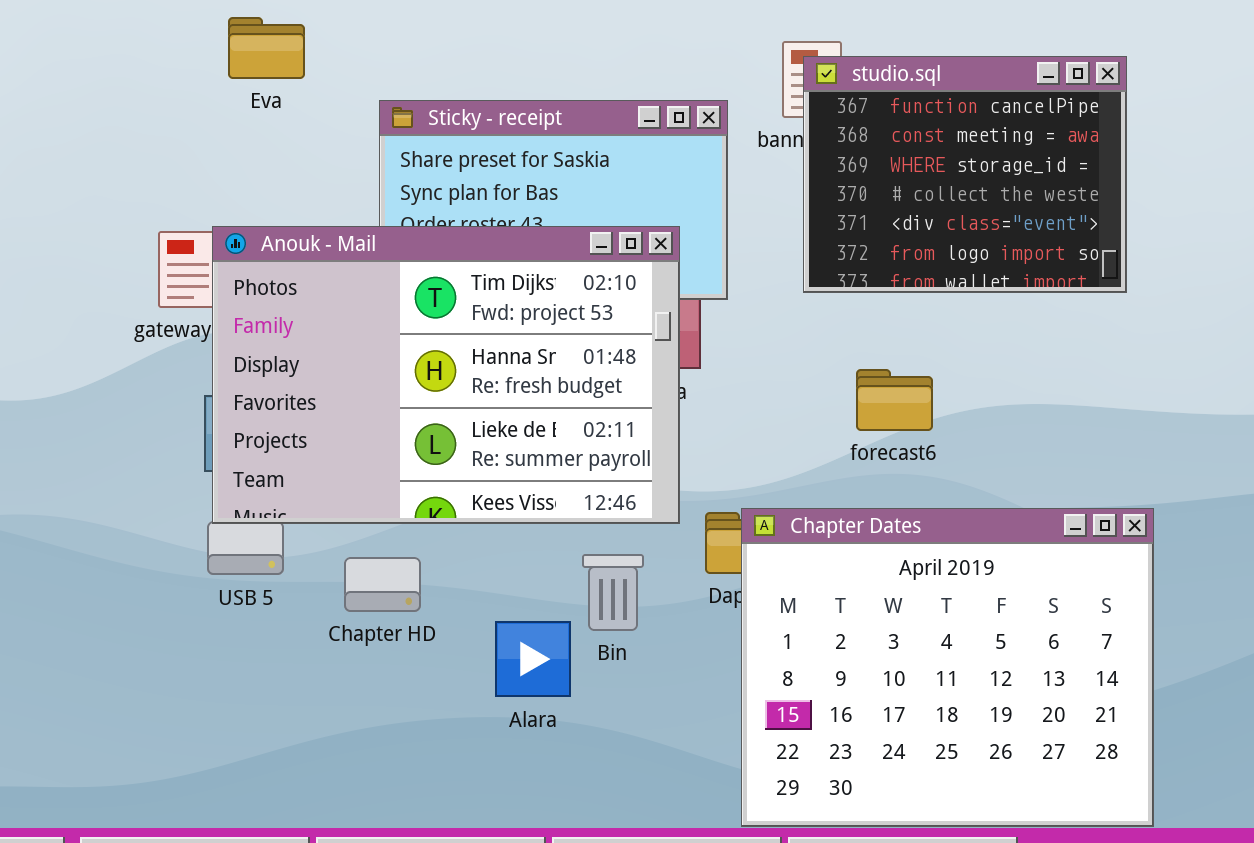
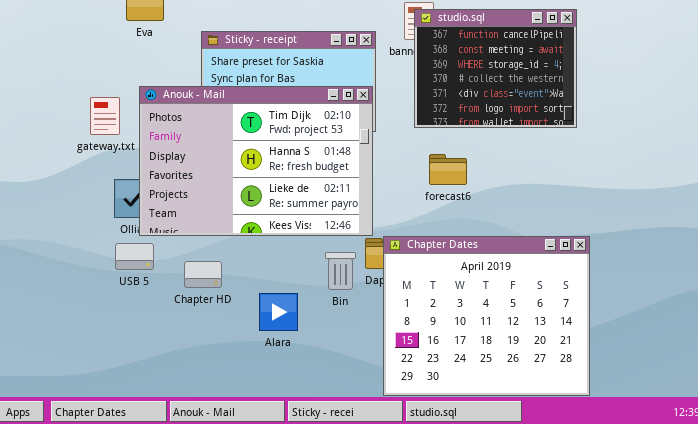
Anouk - Mail: [212,226,680,524] -> [139,86,373,236], moved
forecast6: [856,369,933,431] -> [429,154,467,185], moved
Bin: [582,554,644,631] -> [325,252,356,290], moved

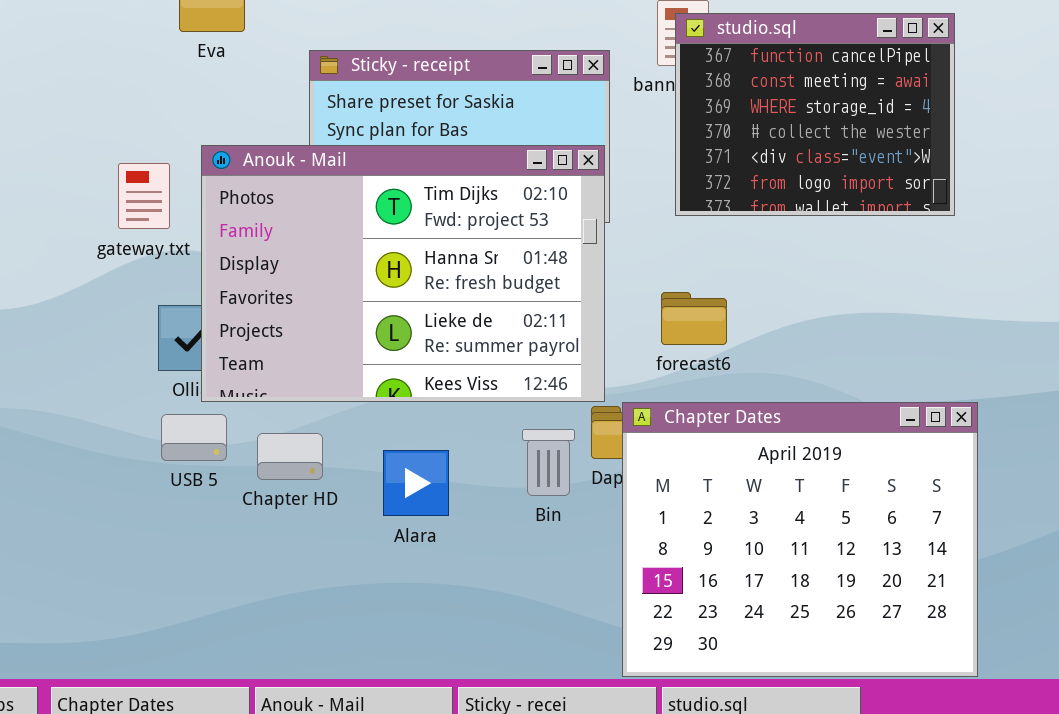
forecast6: [429,154,467,185] -> [661,292,727,345], moved
Chapter HD: [184,261,222,288] -> [257,433,323,480], moved
Alara: [259,293,298,331] -> [383,450,449,516], moved

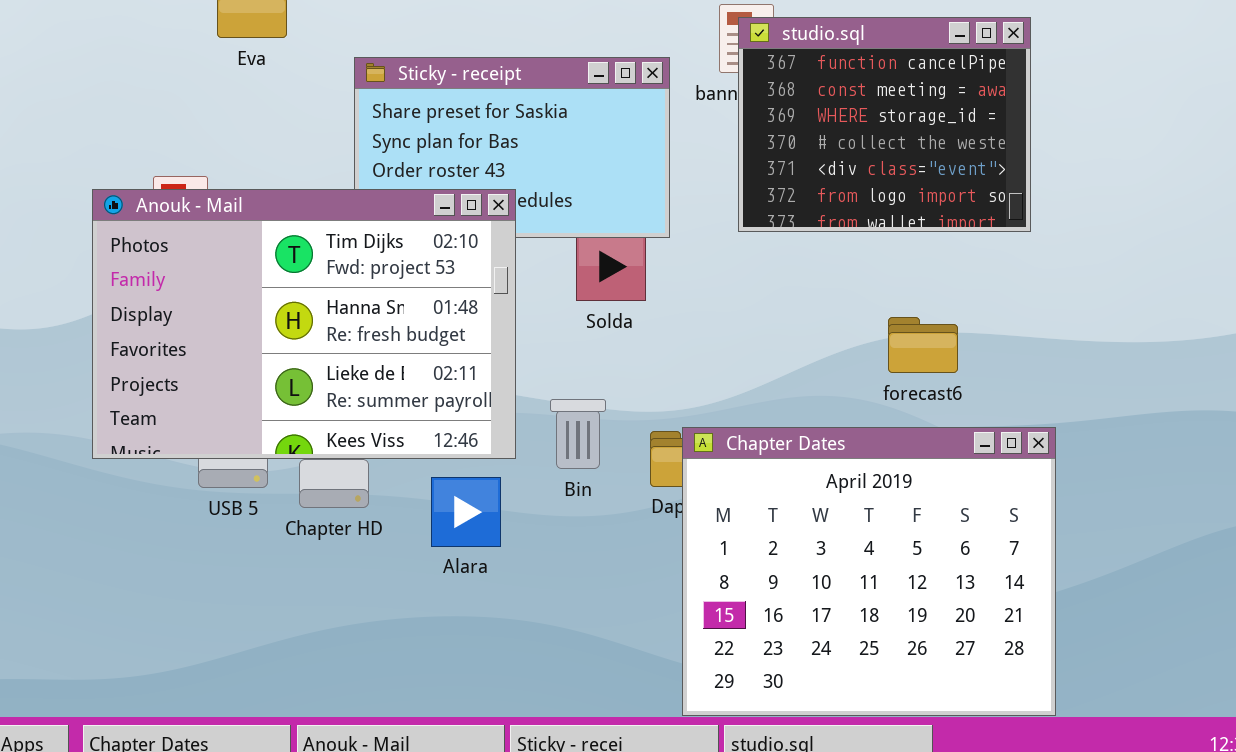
Anouk - Mail: [201,145,605,402] -> [92,189,516,459], moved
forecast6: [661,292,727,345] -> [888,317,958,373], moved
Bin: [522,429,575,496] -> [550,399,606,469], moved

